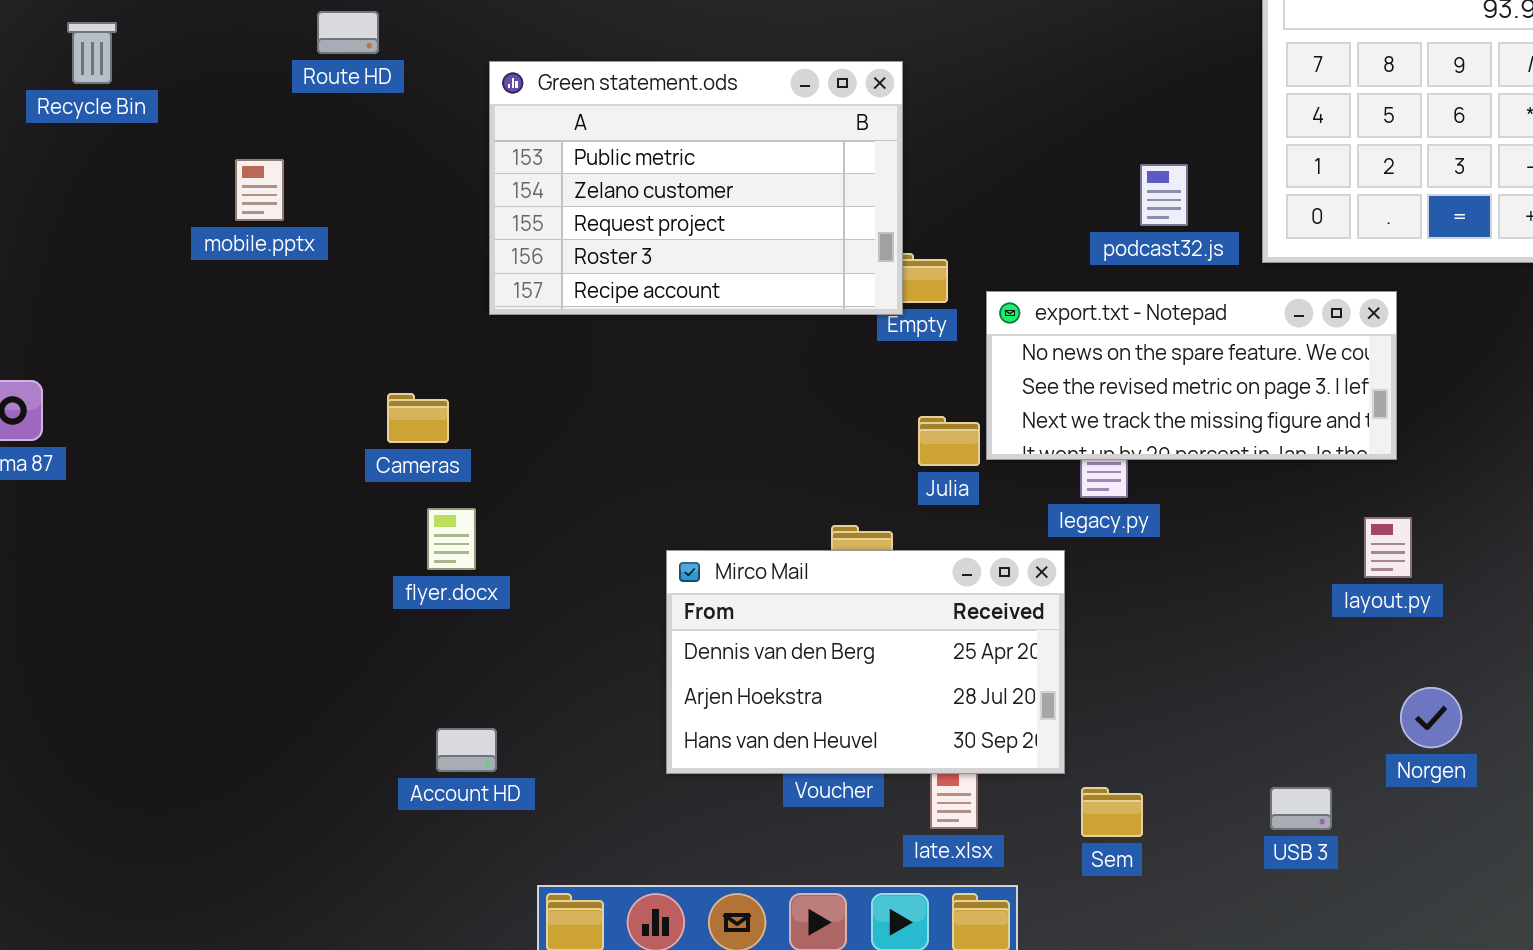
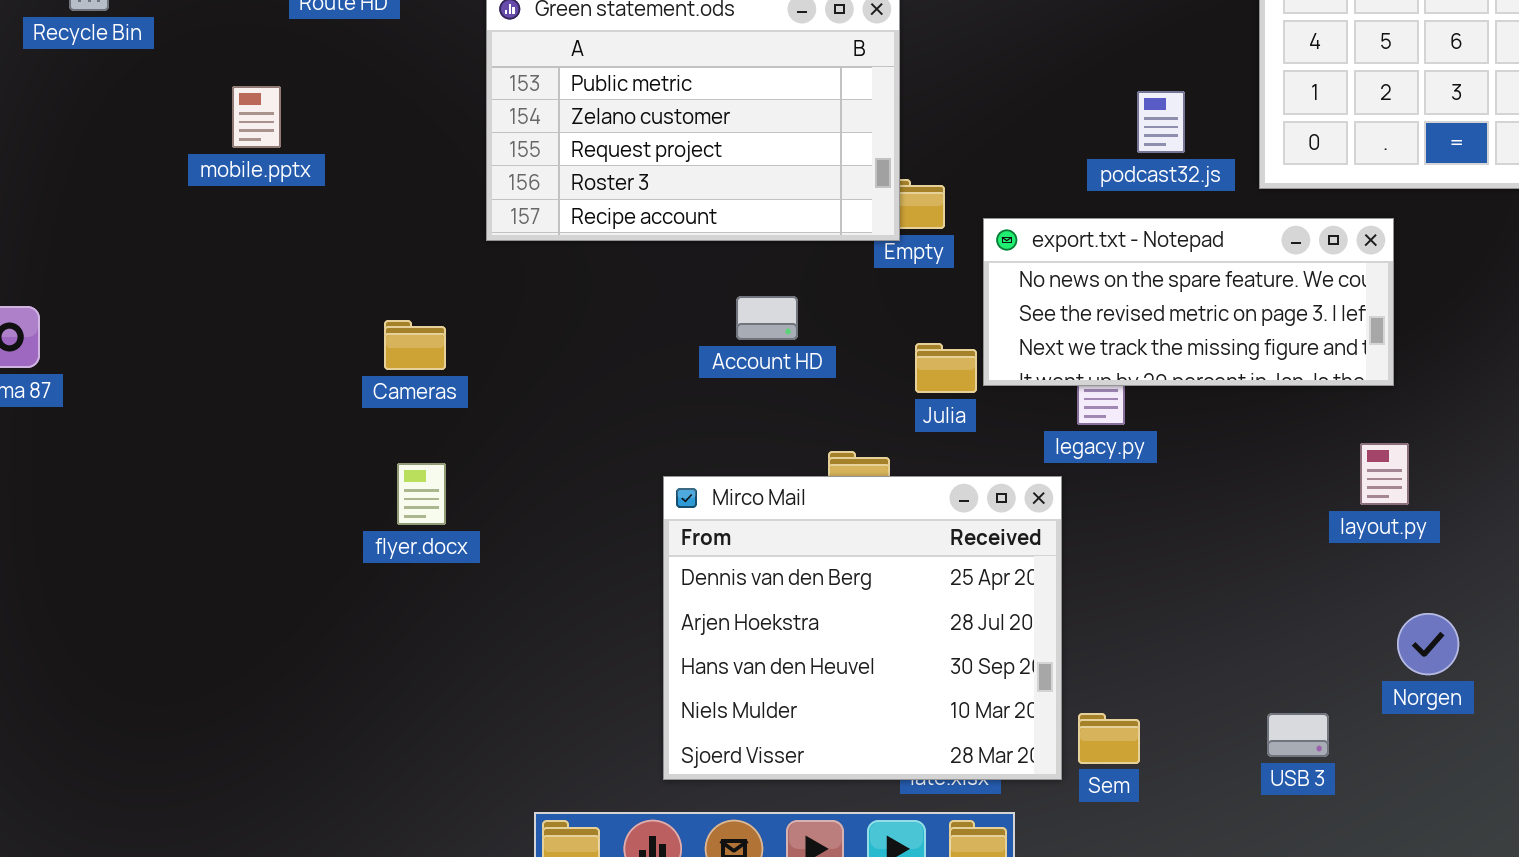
flyer.docx: [427,508,476,570] -> [397,463,446,525], moved
Mirco Mail: [666,550,1065,774] -> [663,476,1062,780], resized
Account HD: [436,728,497,772] -> [736,296,798,340], moved

